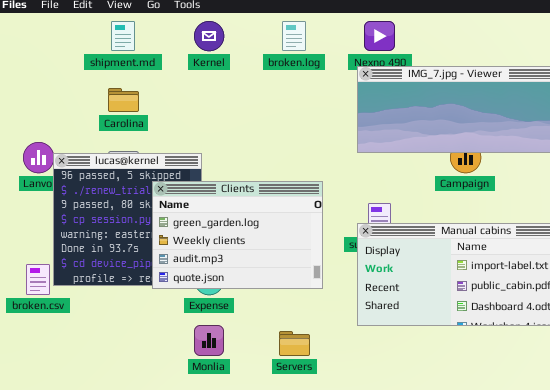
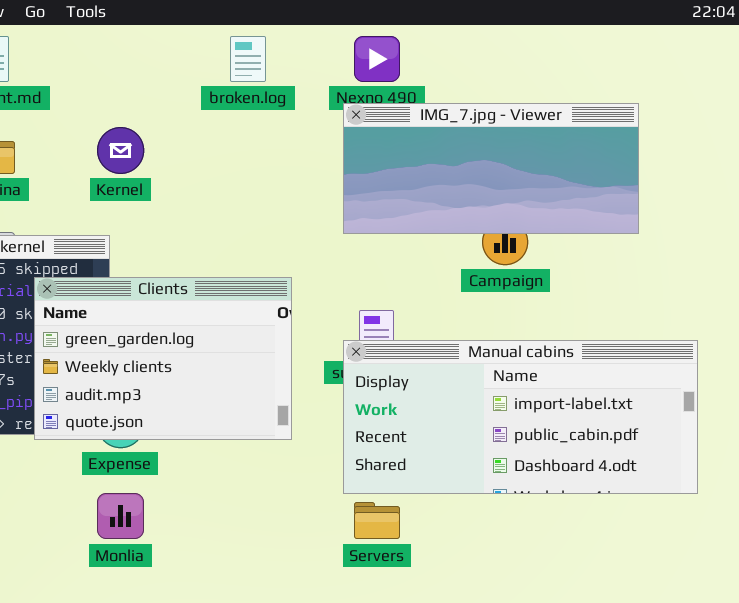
Kernel: [194,21,224,51] -> [97,127,144,174], moved
Servers: [279,331,310,356] -> [354,502,400,539], moved

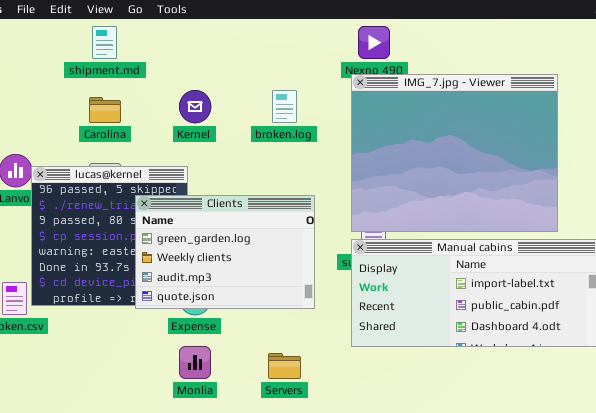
broken.log: [230,36,266,82] -> [272,90,297,123], moved
IMG_7.jpg - Viewer: [343,103,639,234] -> [351,74,558,232], resized
Servers: [354,502,400,539] -> [268,353,301,379], moved

